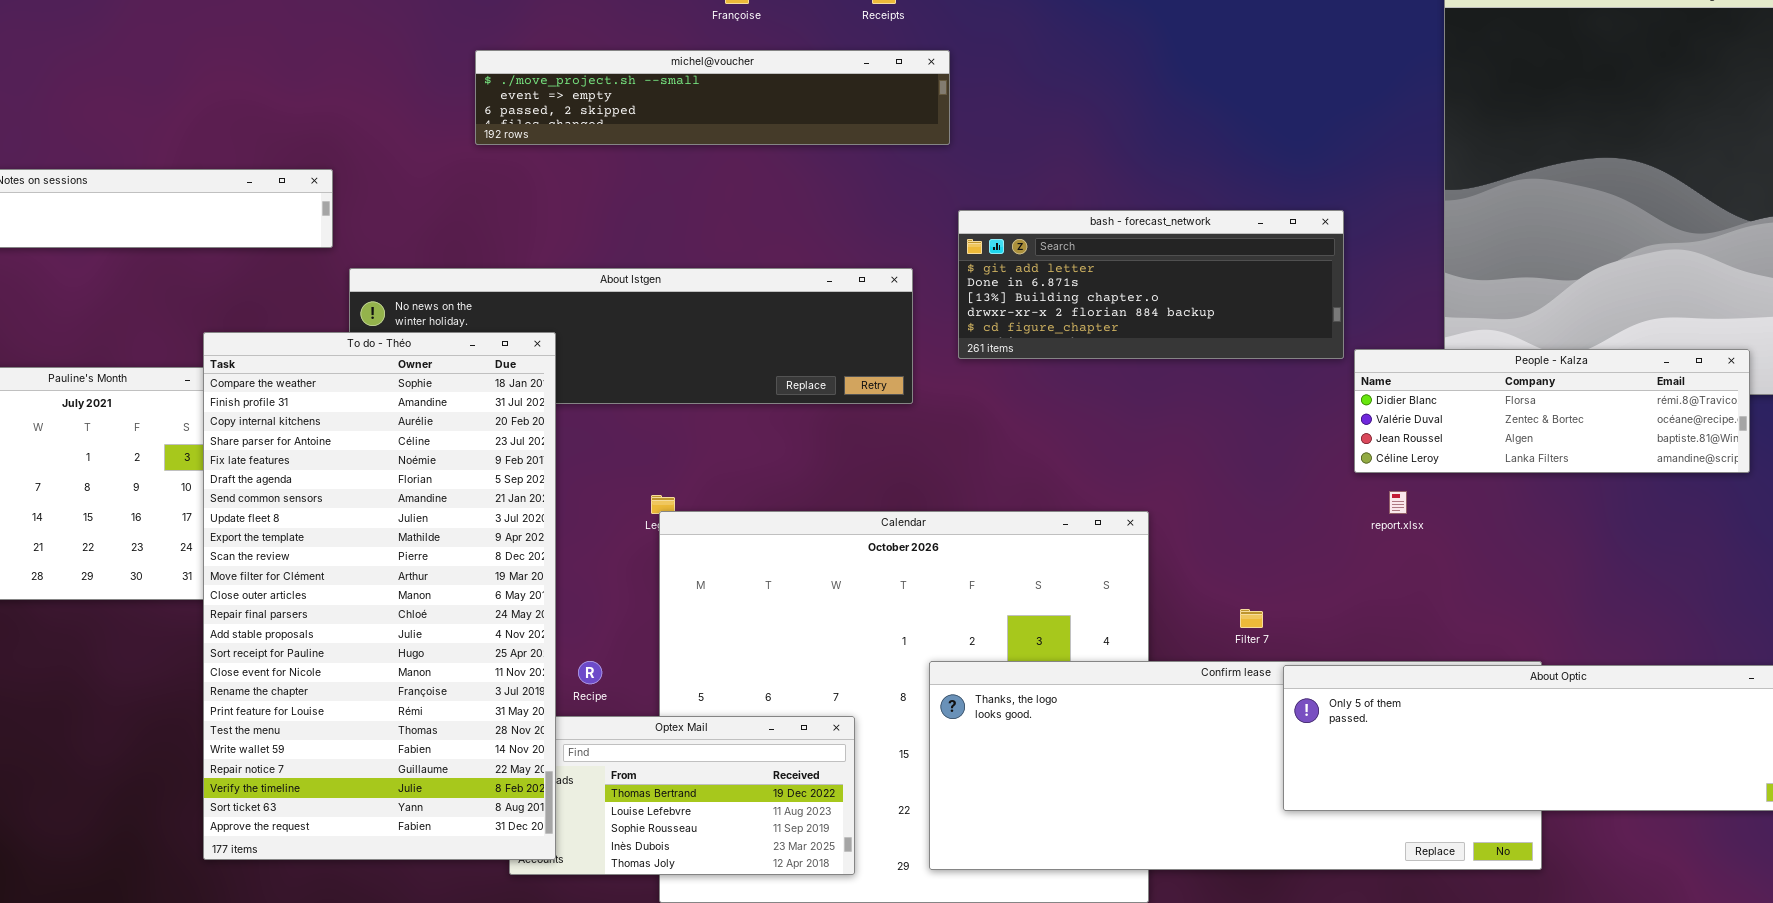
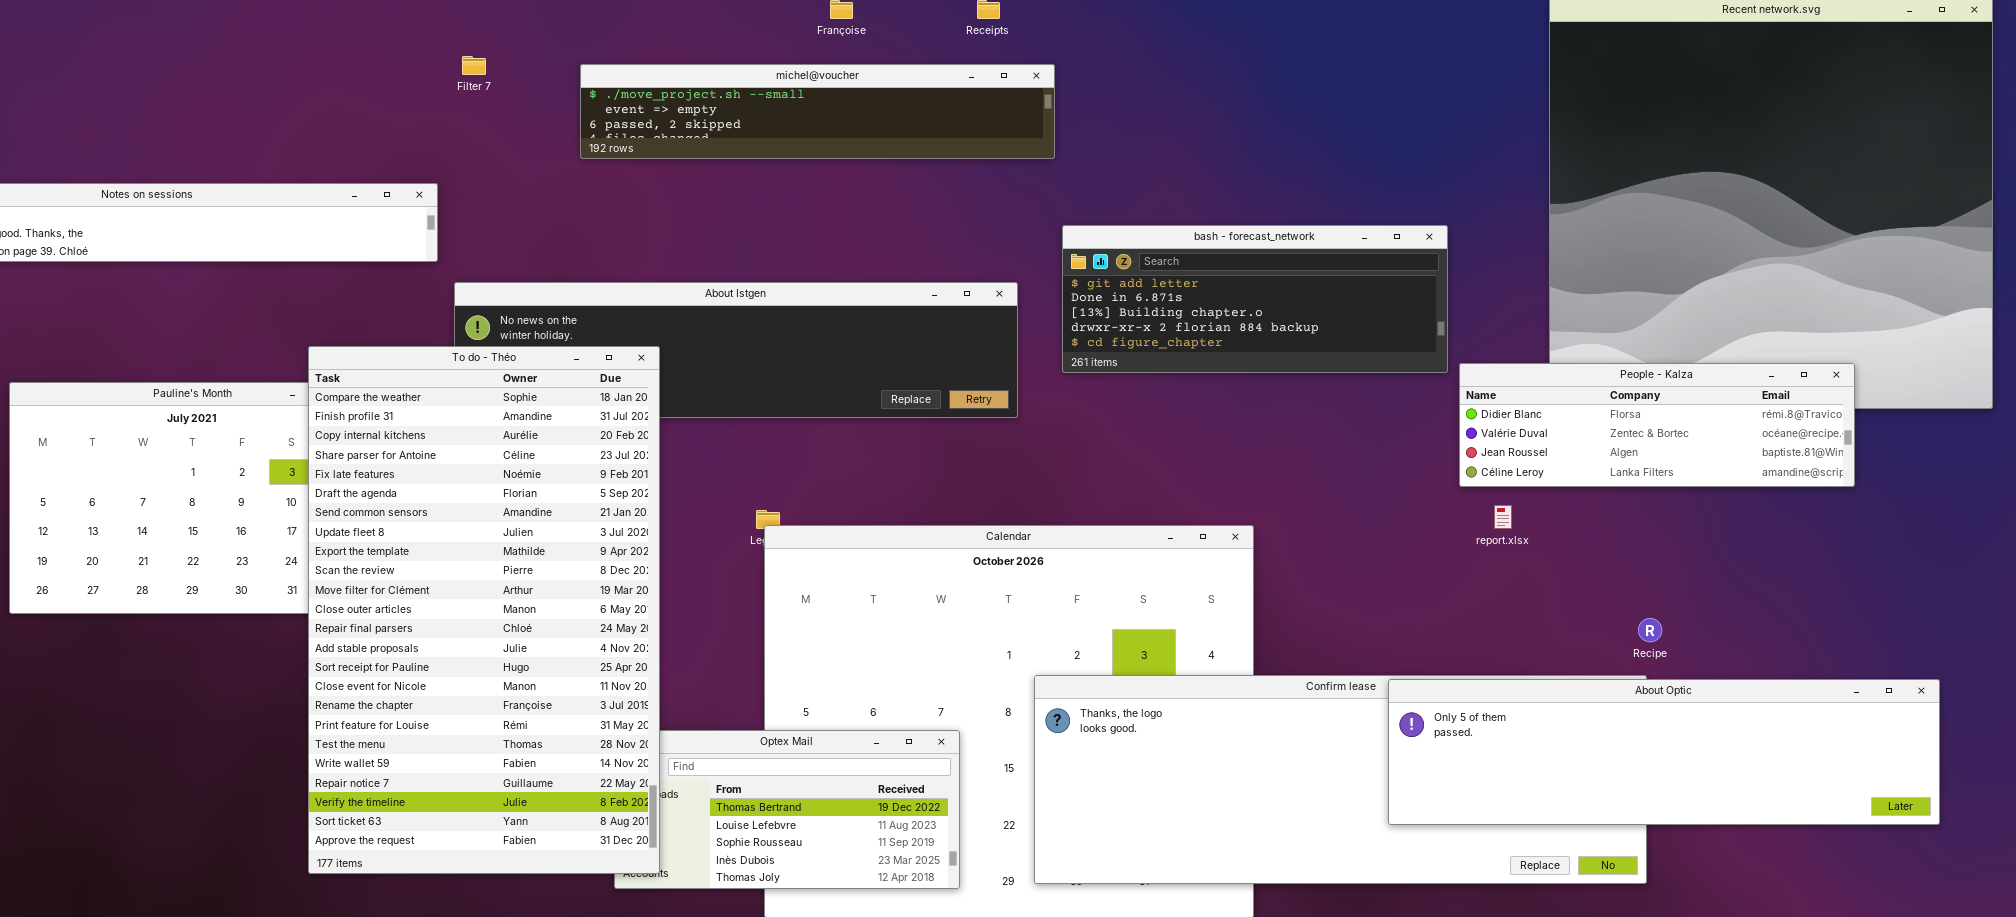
Filter 7: [1240,609,1263,628] -> [462,56,486,75], moved
Recipe: [578,661,602,684] -> [1638,618,1662,642], moved

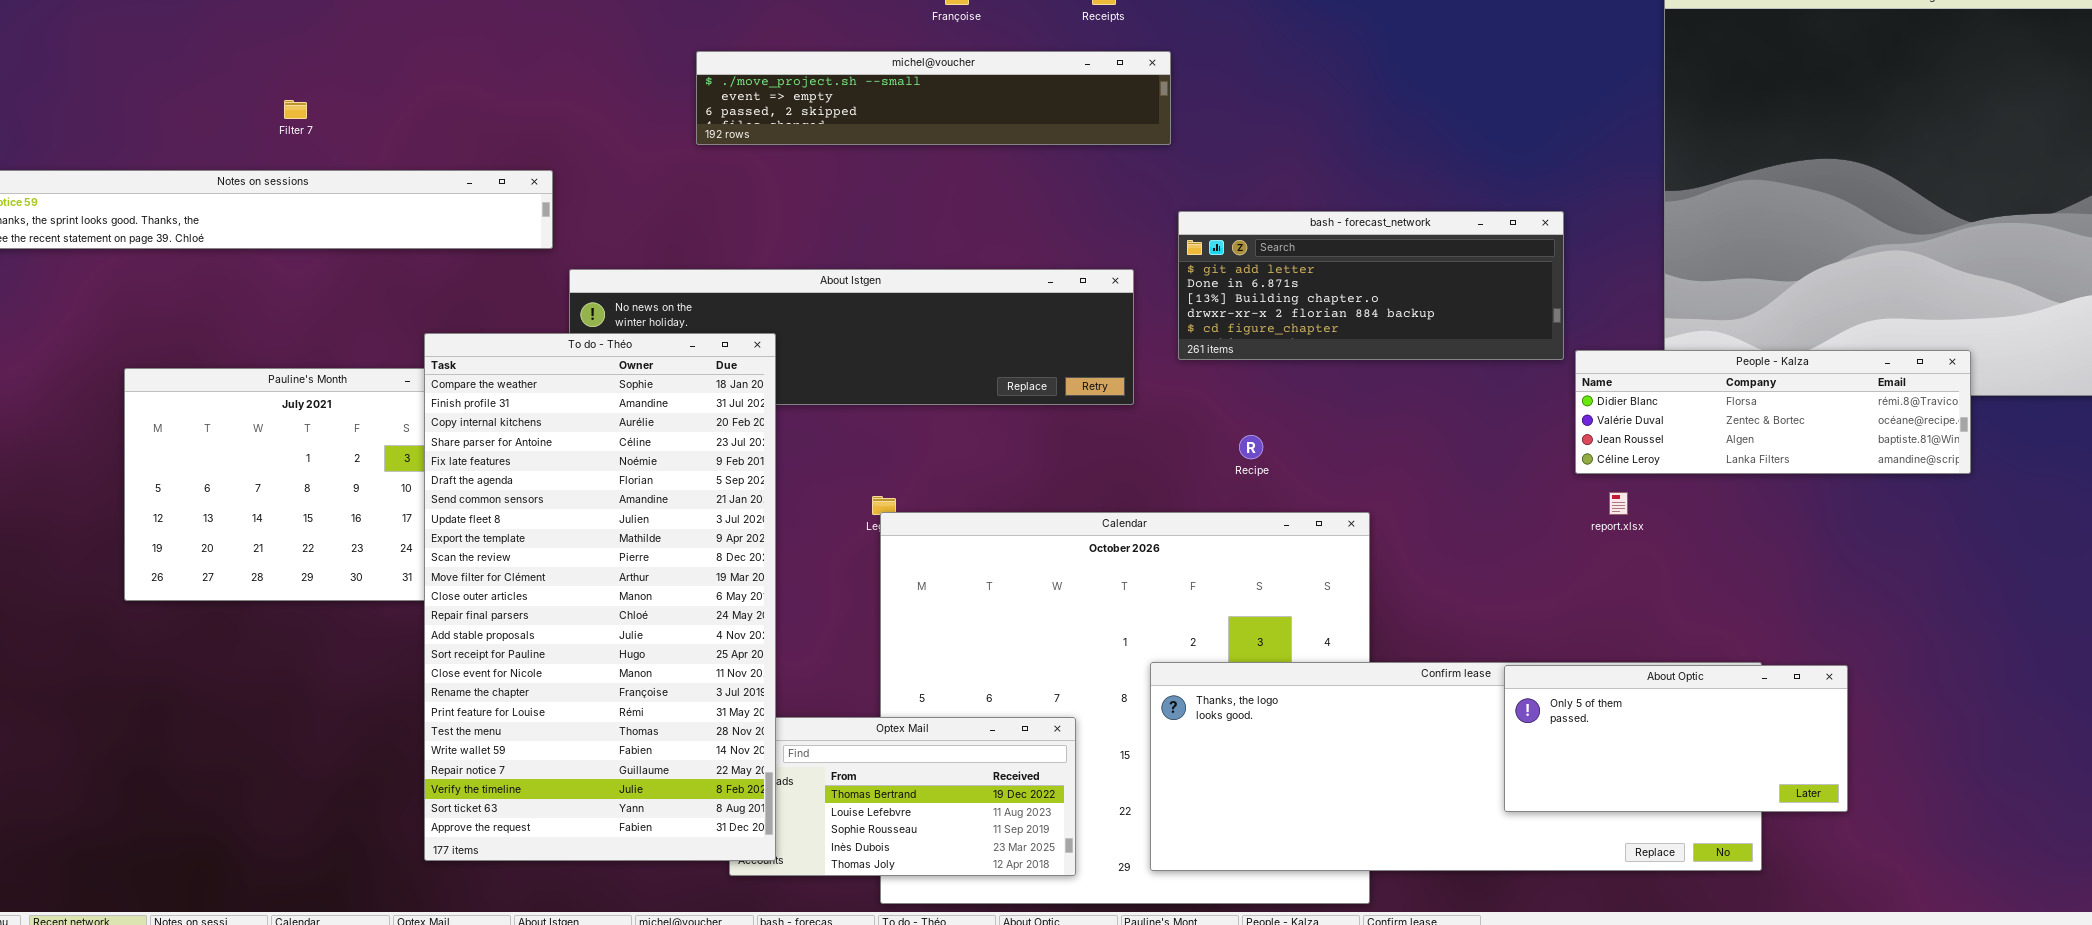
Filter 7: [462,56,486,75] -> [284,100,307,119], moved
Recipe: [1638,618,1662,642] -> [1239,435,1263,459], moved
About Optic: [1388,679,1940,825] -> [1504,665,1848,812], resized

